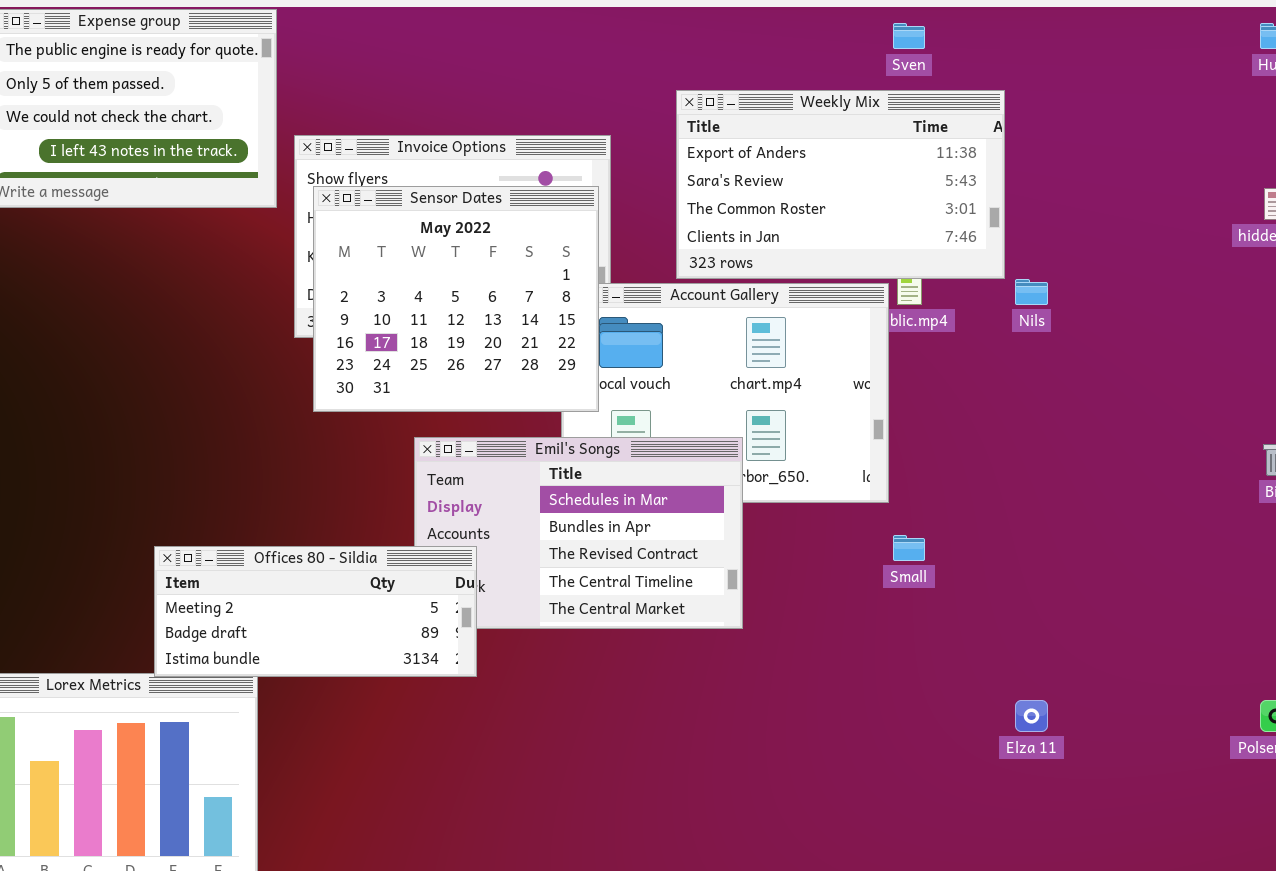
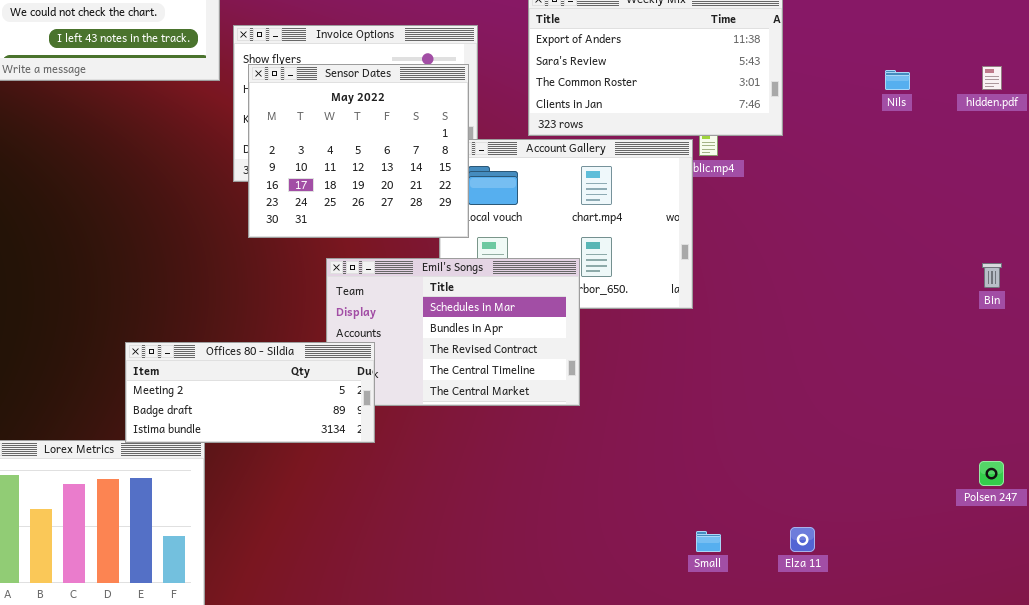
Nils: [1015,279,1048,305] -> [885,70,910,90], moved
Small: [893,535,925,561] -> [696,531,721,552], moved
Elza 11: [1015,700,1048,732] -> [790,527,815,552], moved

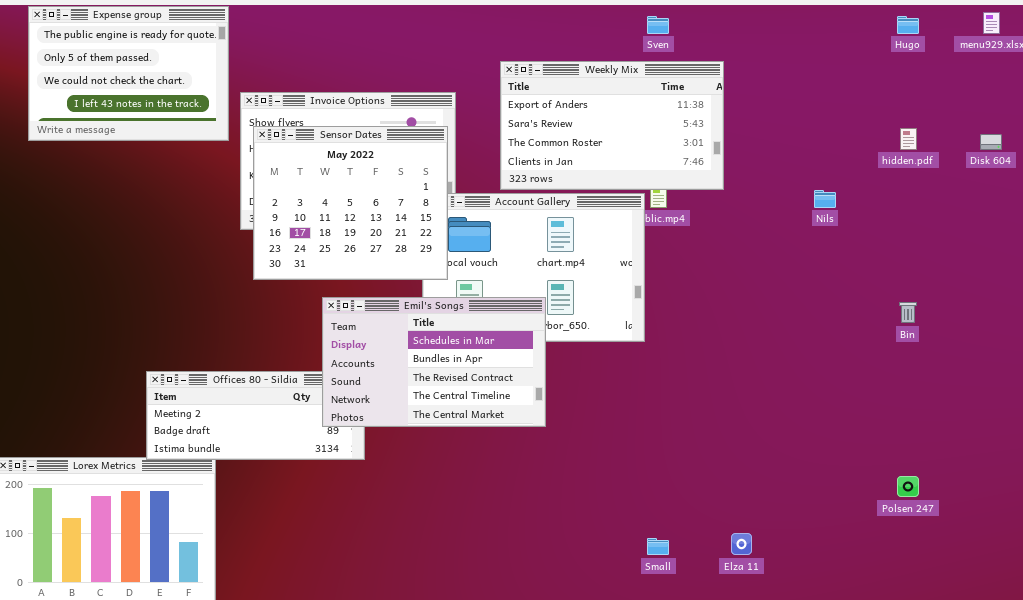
Nils: [885,70,910,90] -> [814,190,836,208], moved
Emil's Songs: [326,258,580,406] -> [322,297,546,427], raised

